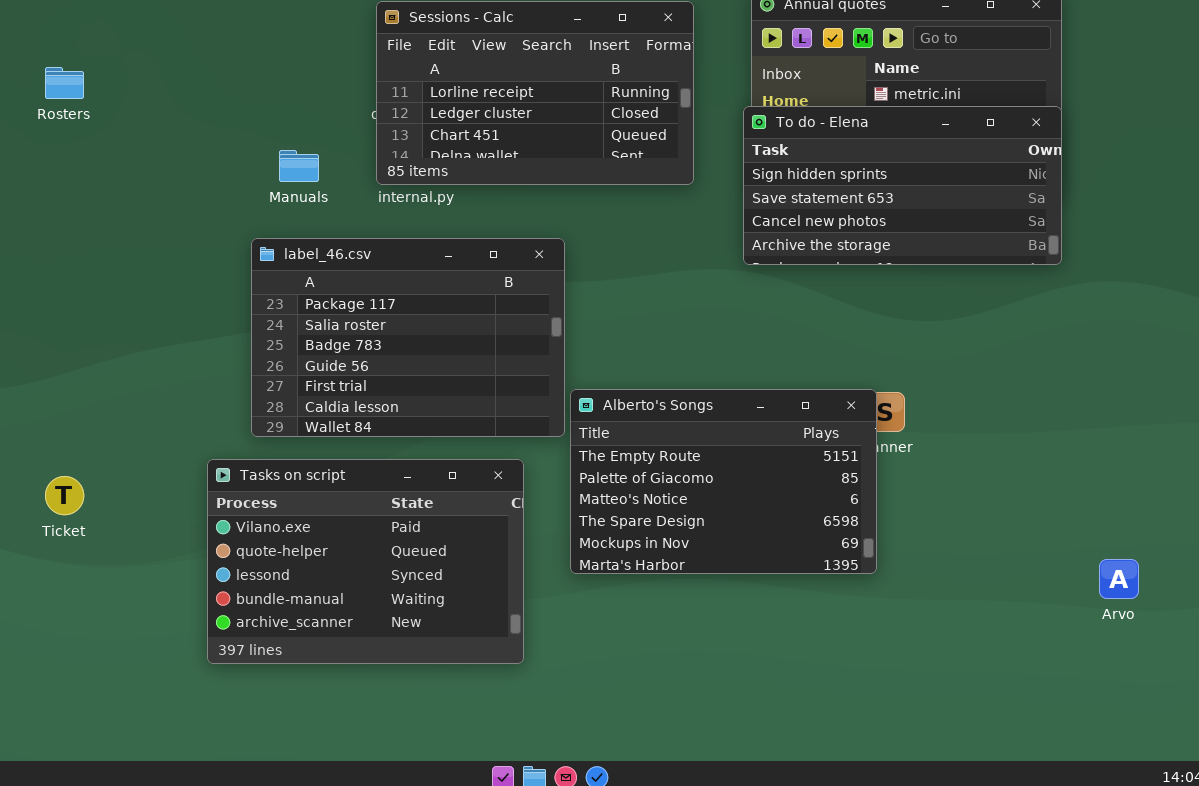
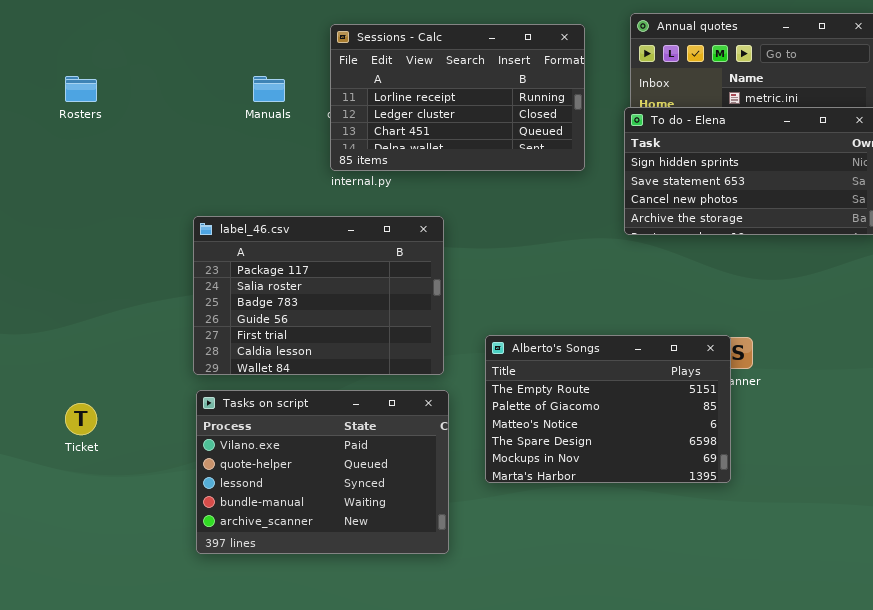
Manuals: [279,150,319,182] -> [253,76,285,102], moved
label_46.csv: [251,238,565,437] -> [193,216,444,375], moved

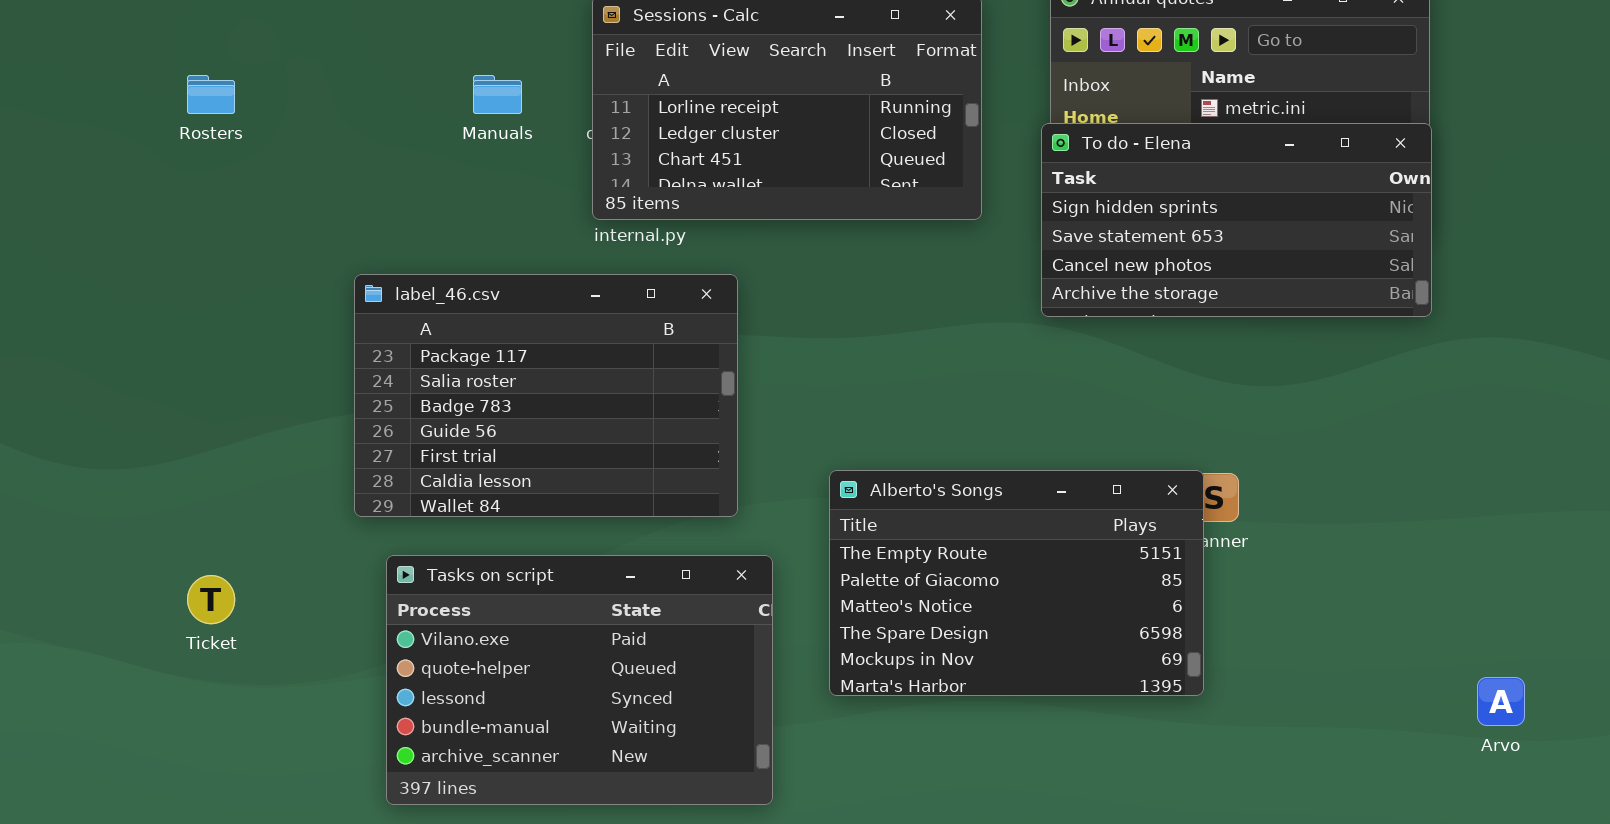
label_46.csv: [193,216,444,375] -> [354,274,738,517], moved

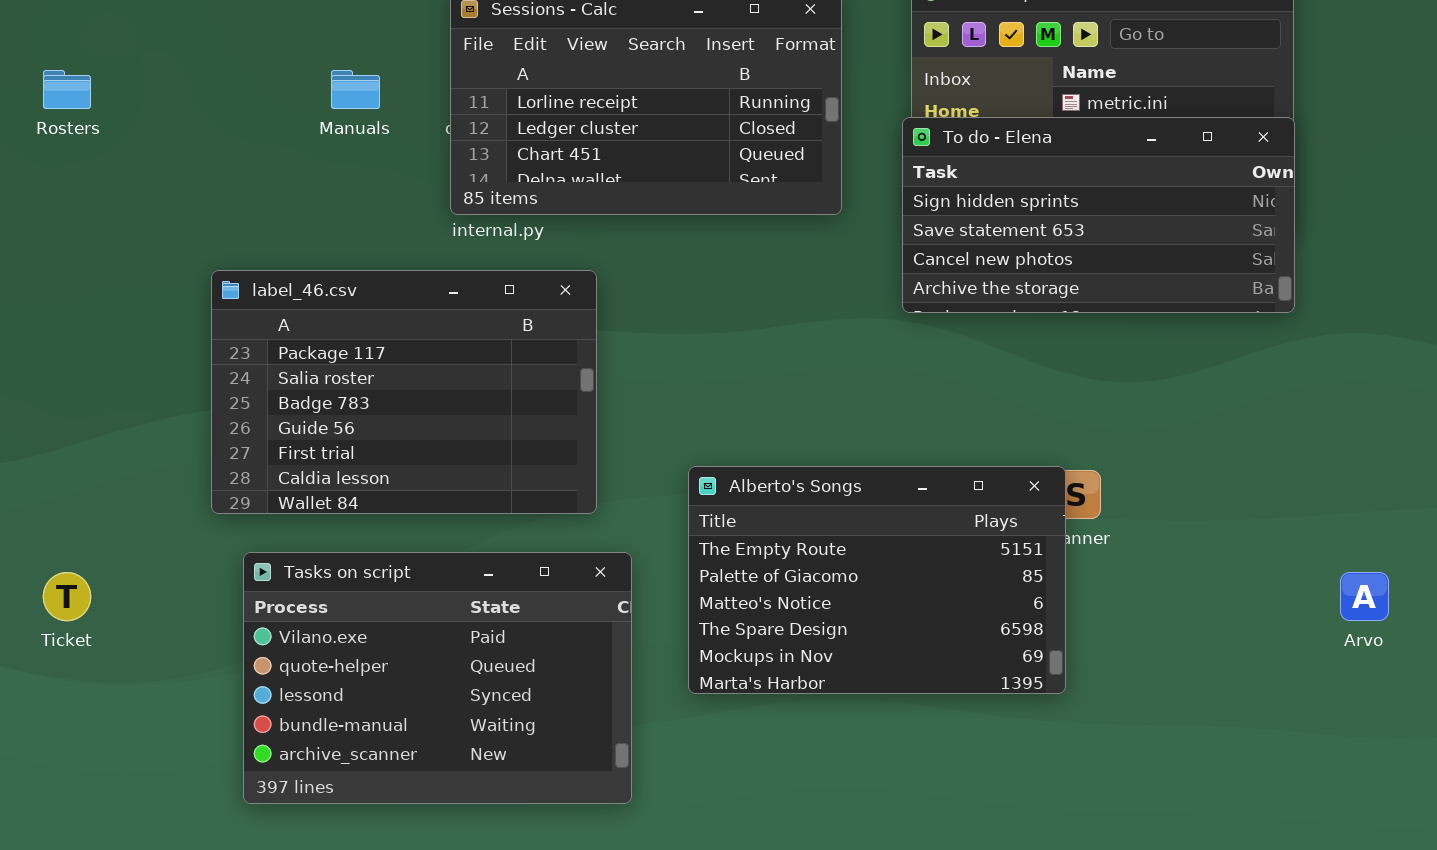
Arvo: [1477,677,1525,726] -> [1340,572,1389,621], moved

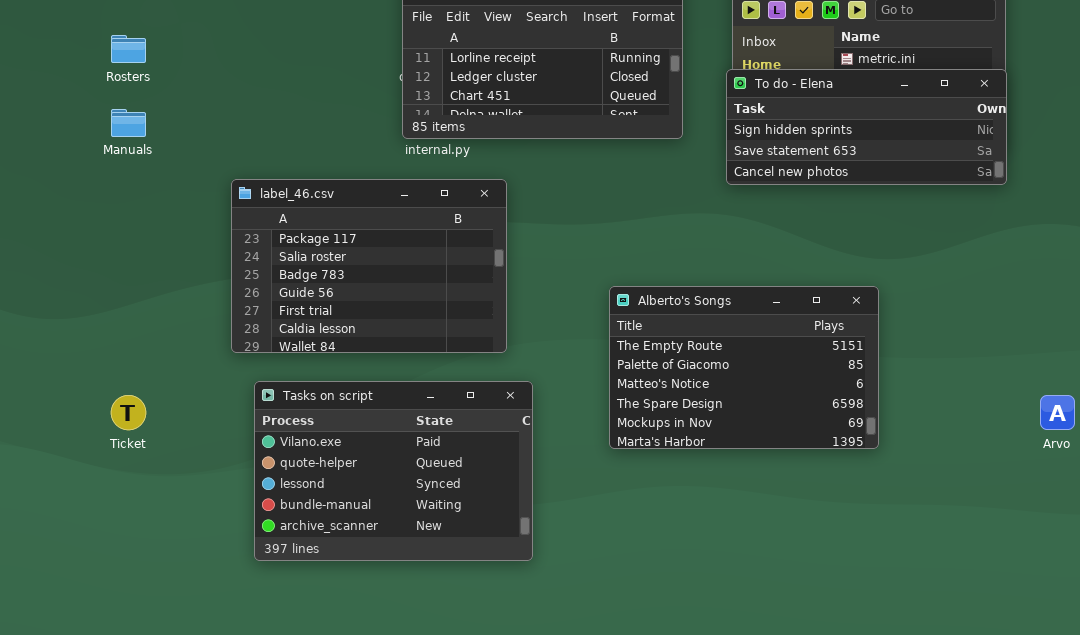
Manuals: [331,70,380,109] -> [111,109,146,137], moved
To do - Elena: [902,117,1295,313] -> [726,69,1007,185], resized
Alberto's Songs: [688,466,1066,694] -> [609,286,879,449], moved

